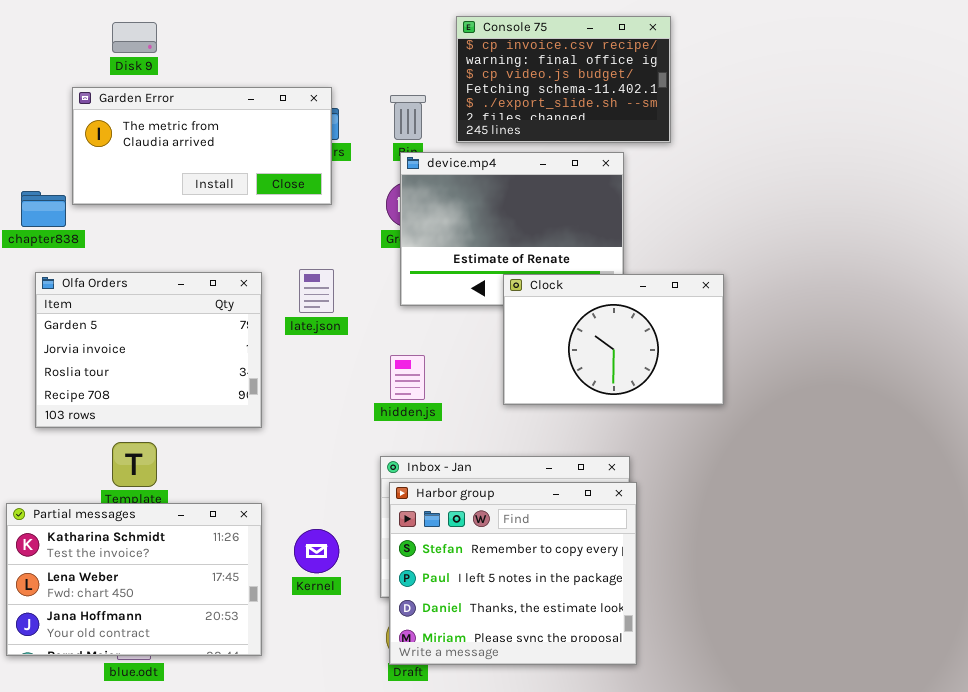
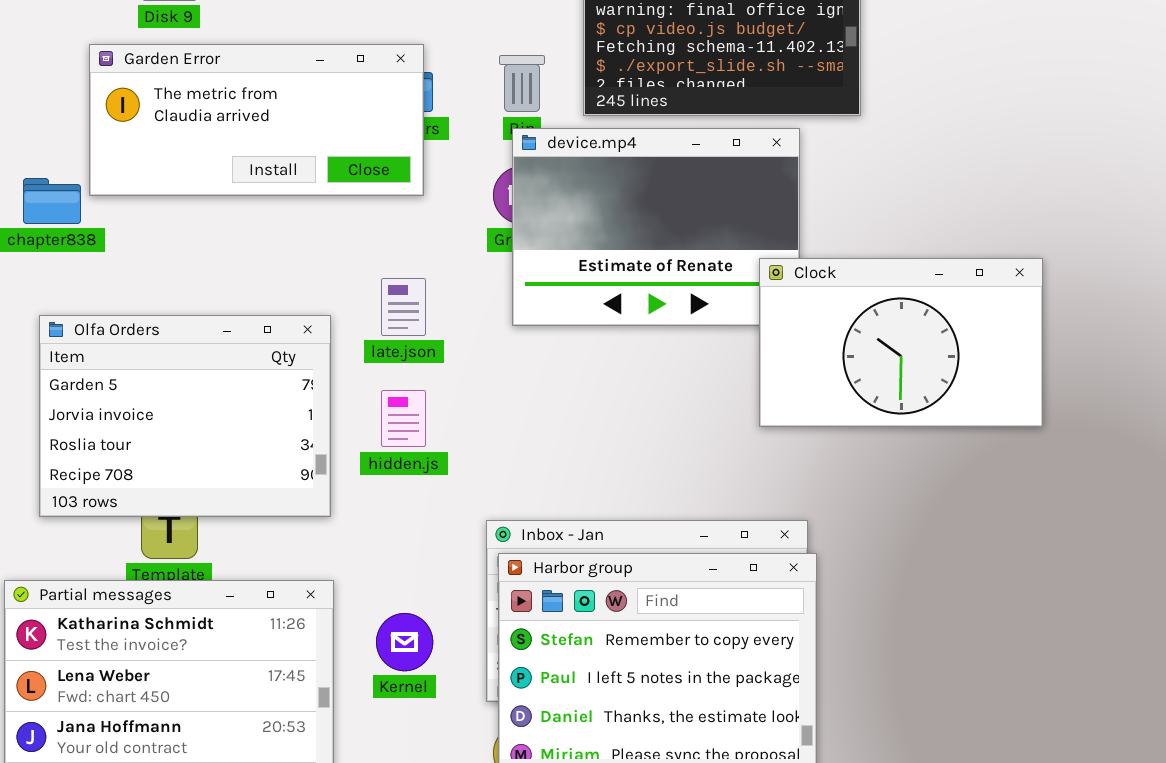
Olfa Orders: [35,272,262,428] -> [39,315,331,517], moved
Clock: [503,274,724,405] -> [759,258,1043,427], moved
hidden.js: [390,355,425,400] -> [381,390,426,447], moved

